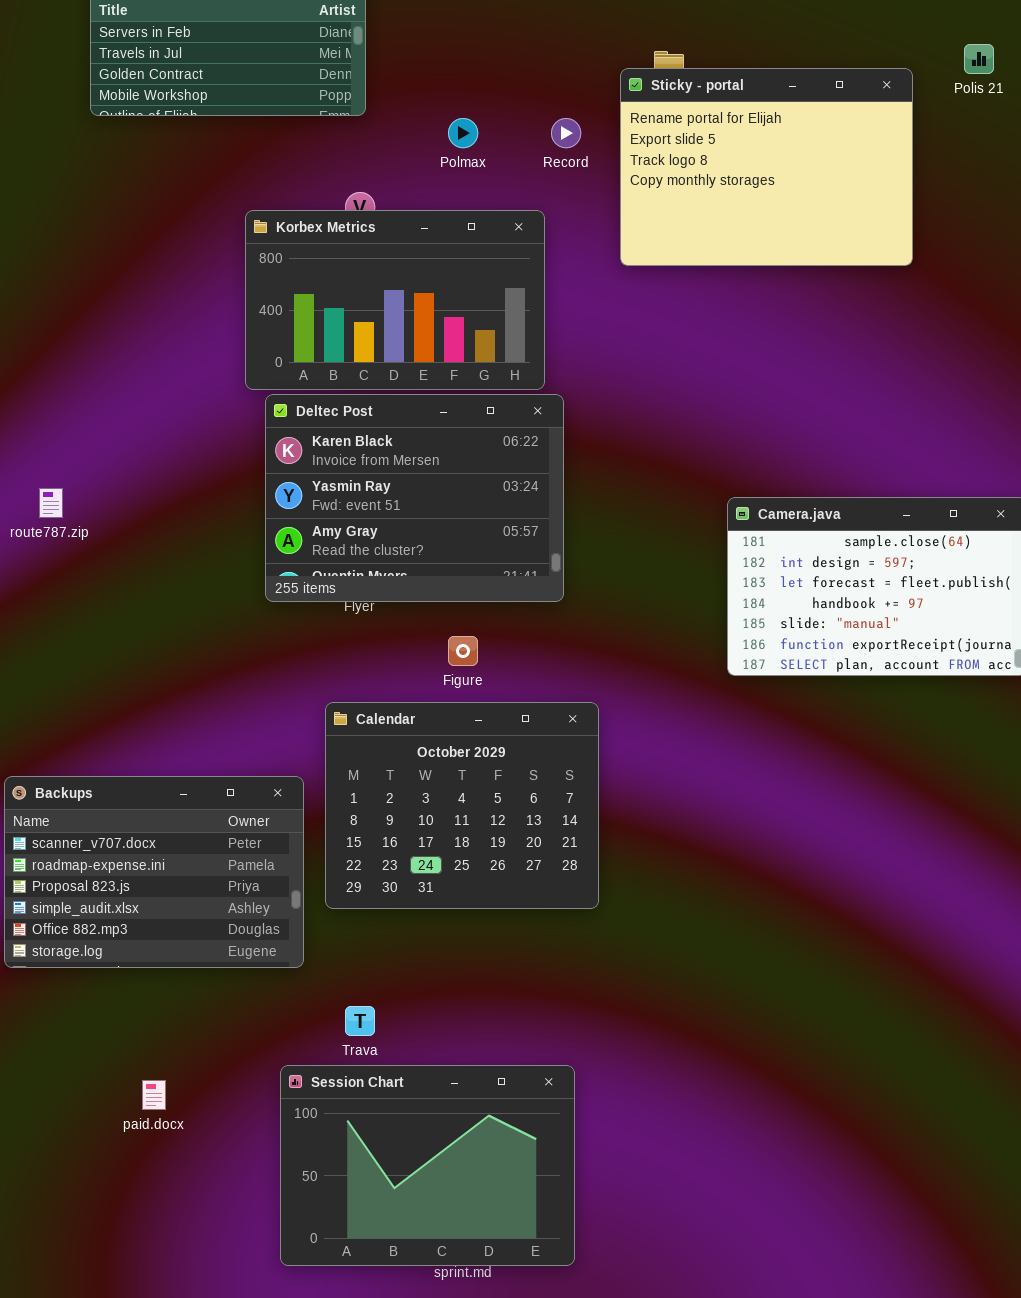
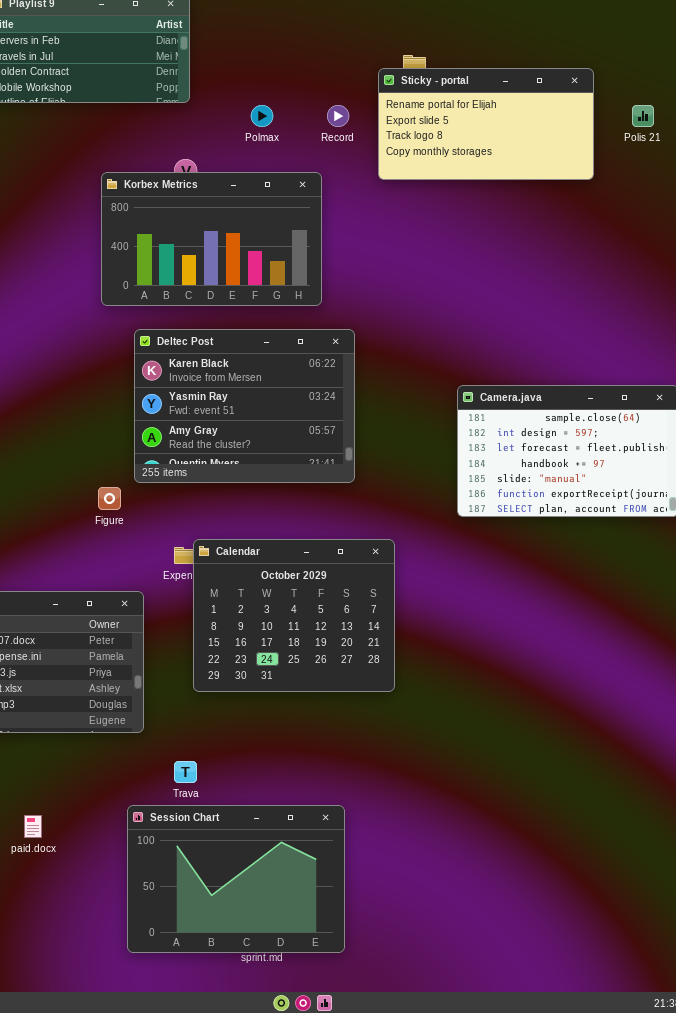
Polis 21: [964,44,994,74] -> [632,105,654,127], moved
Sticky - portal: [620,68,913,266] -> [378,68,594,180], resized
Deltec Post: [265,394,564,602] -> [134,329,355,483], moved
Figure: [448,636,478,666] -> [98,487,121,510], moved
Calendar: [325,702,599,909] -> [193,539,395,692], moved

